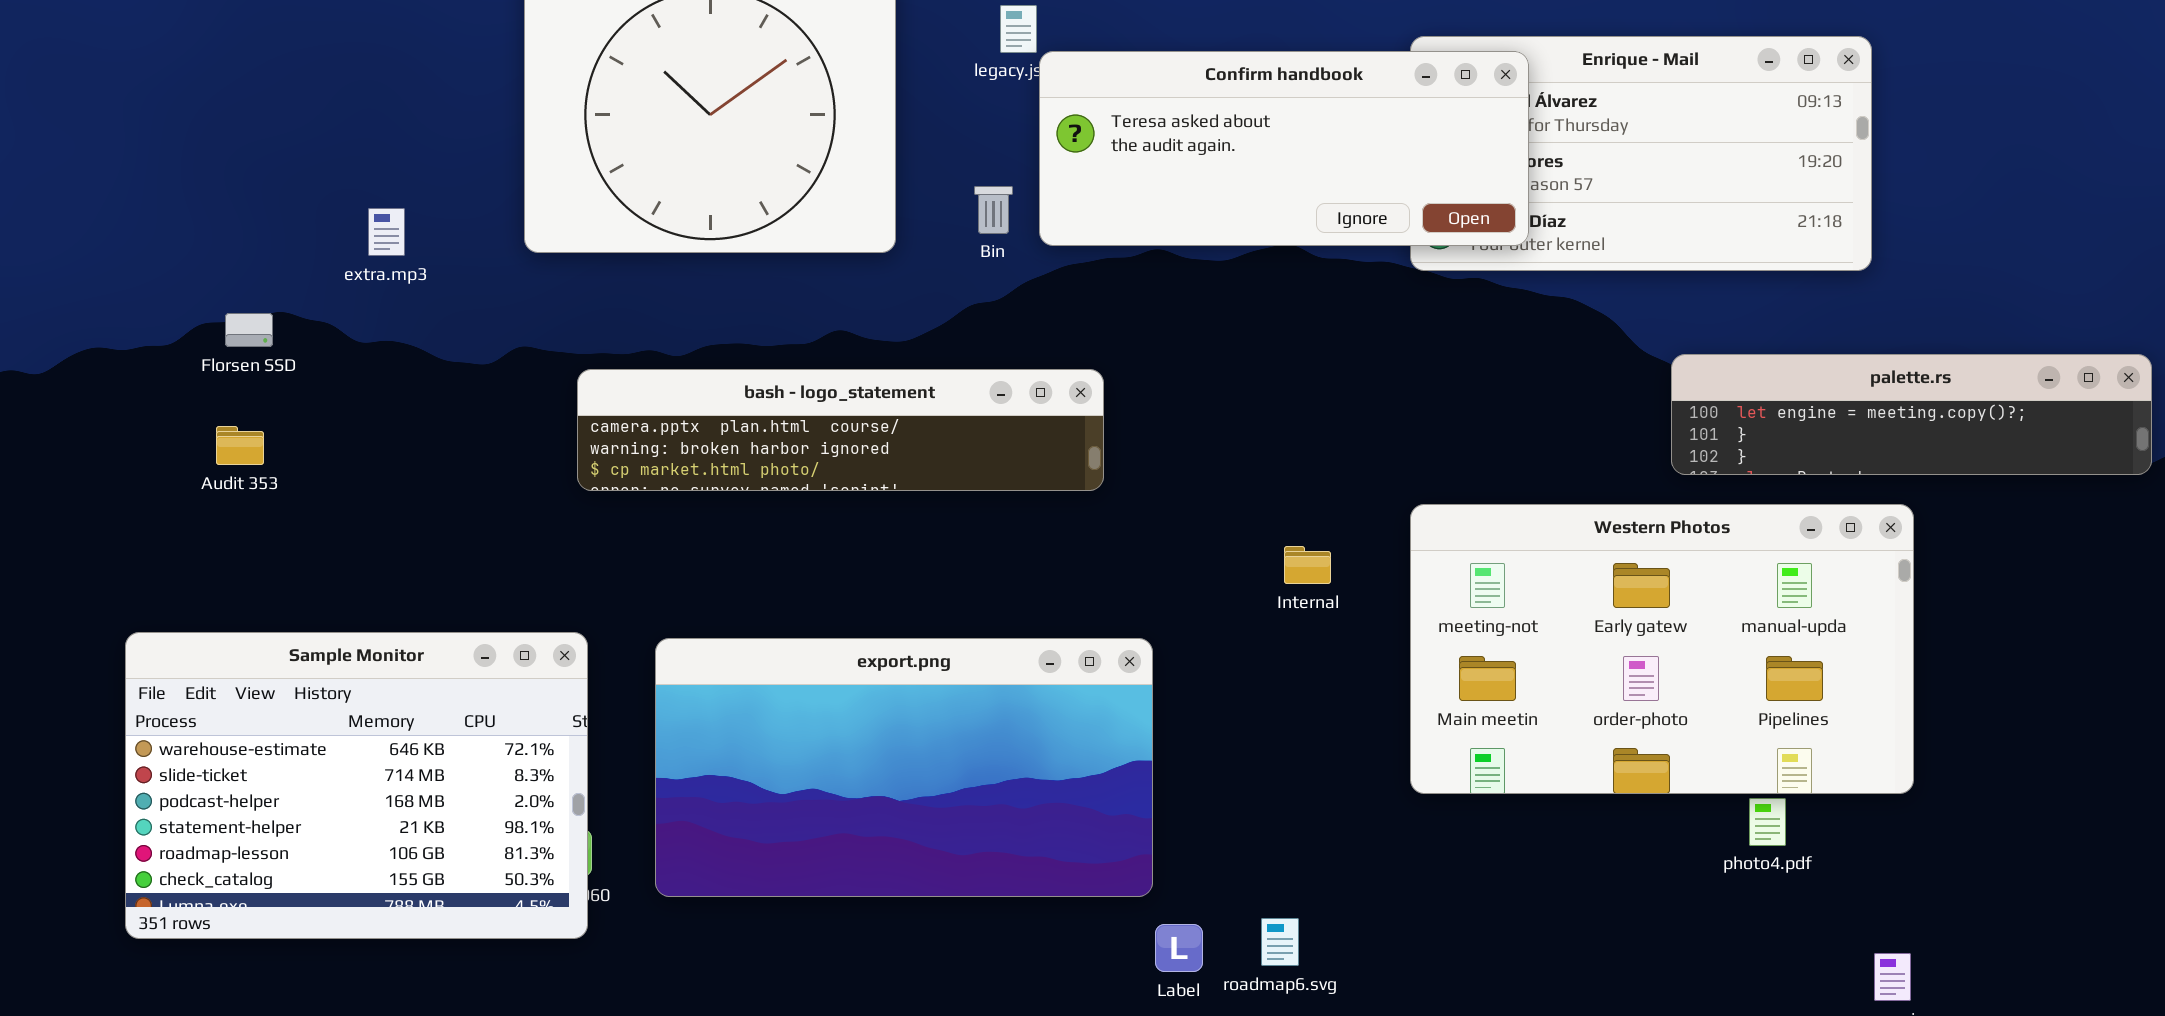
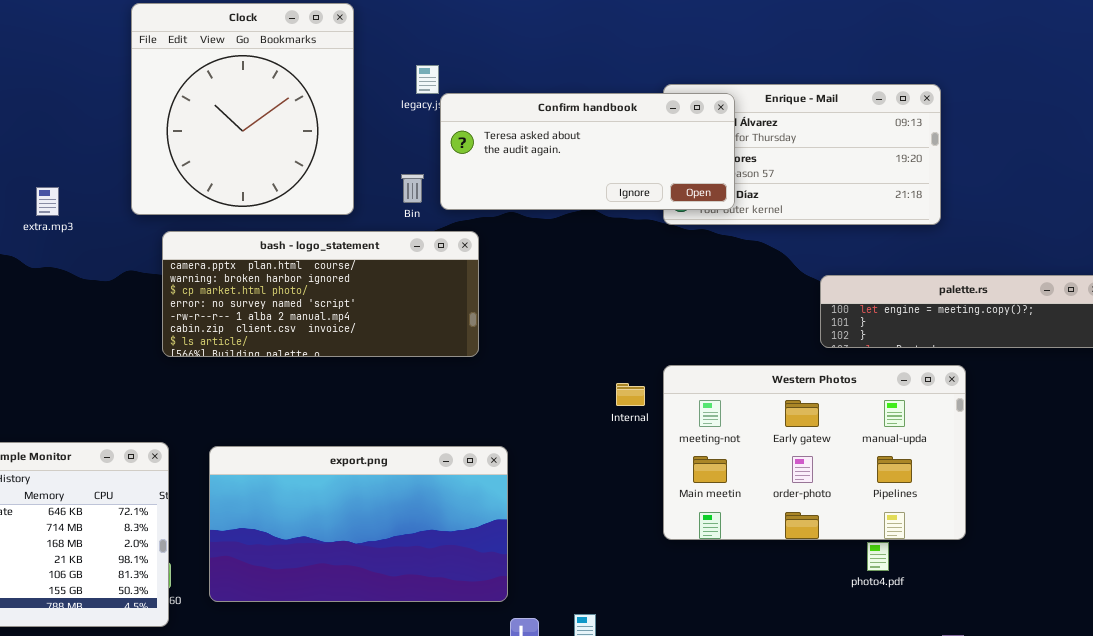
bash - logo_statement: [577,369,1104,491] -> [162,231,479,357], resized
Internal: [1284,546,1331,584] -> [616,383,645,406], moved

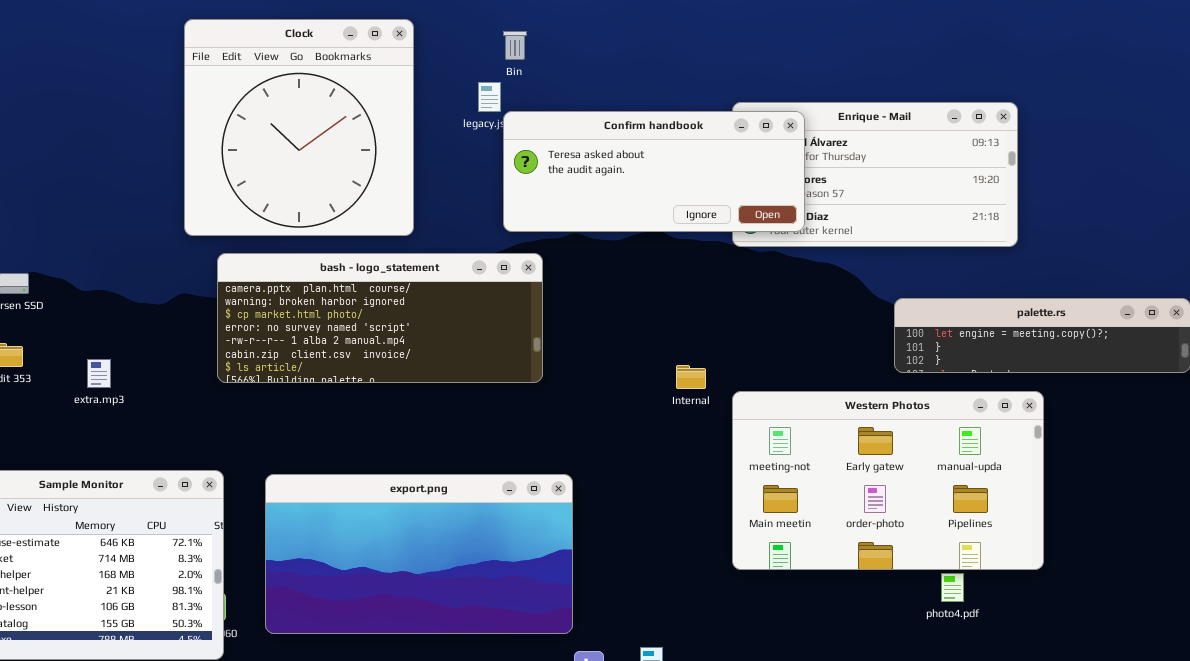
Bin: [401,174,424,203] -> [503,31,527,60], moved
extra.mp3: [36,187,59,216] -> [87,359,111,388], moved
Internal: [616,383,645,406] -> [676,365,706,389], moved

